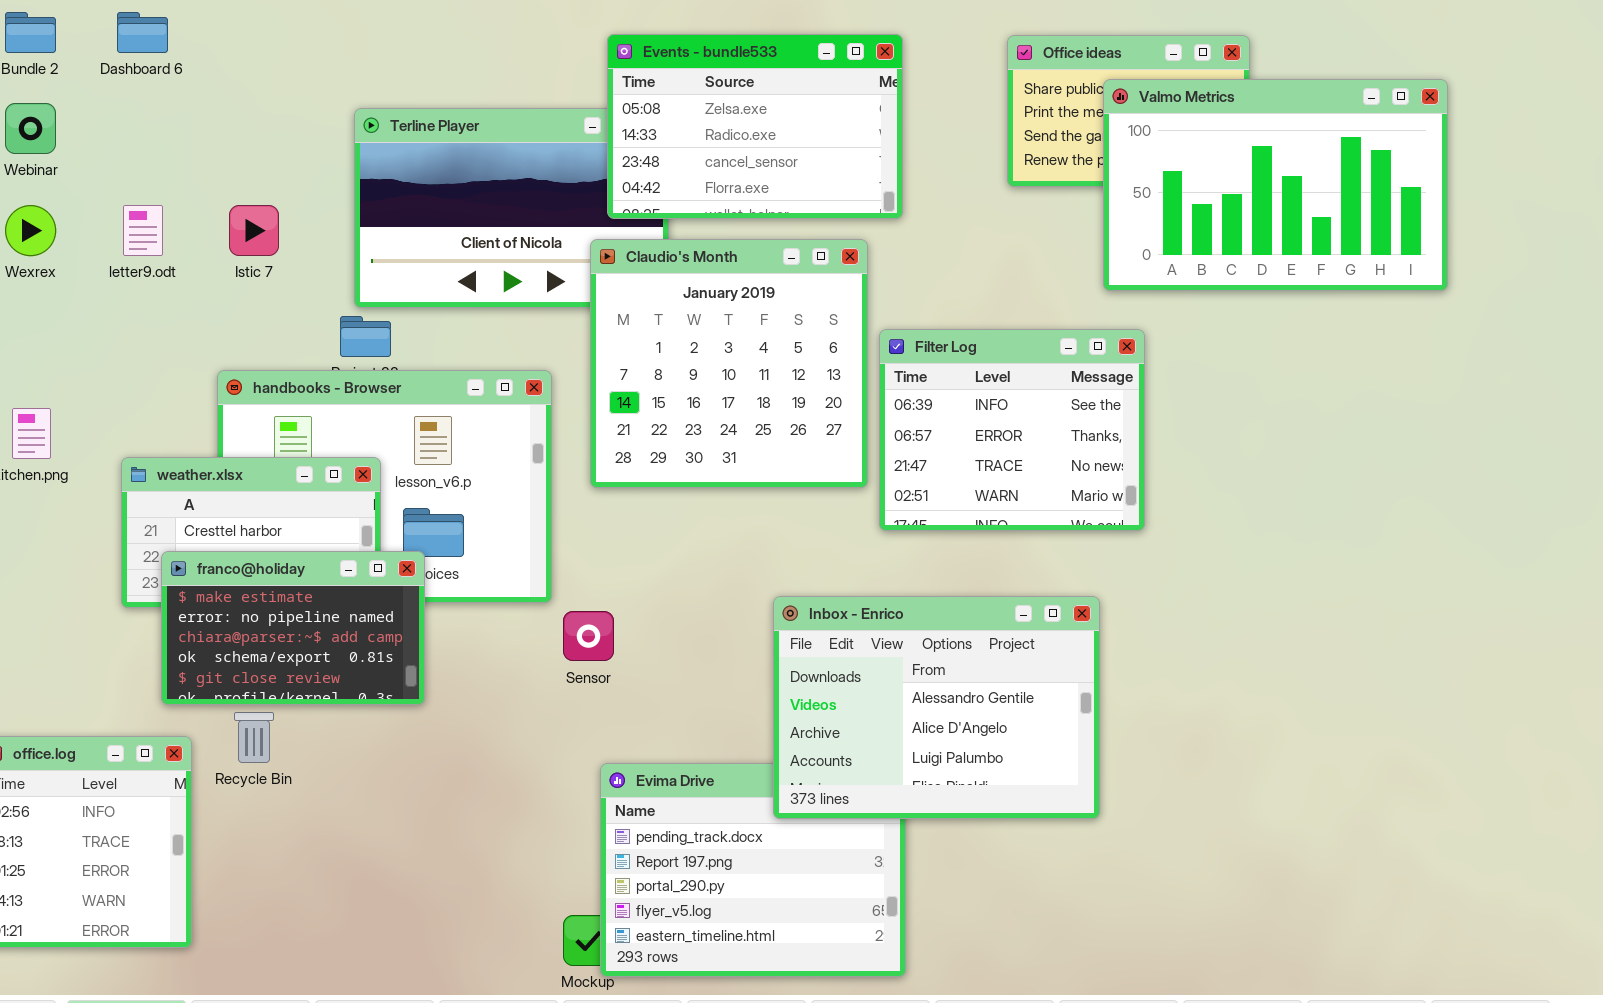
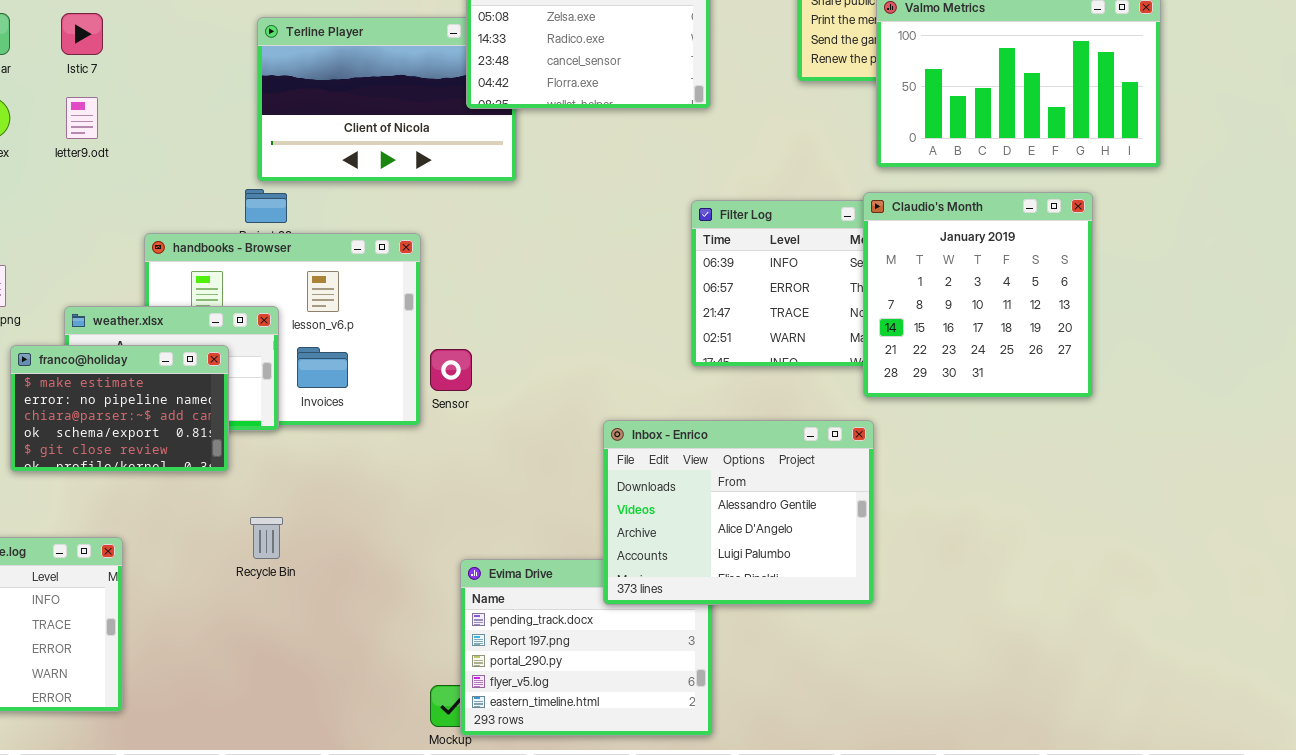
Istic 7: [229,205,279,256] -> [61,13,103,55], moved
Claudio's Month: [590,239,868,488] -> [863,192,1093,398], moved
franco@holiday: [161,551,425,705] -> [10,345,229,472], moved
Sensor: [563,611,614,661] -> [430,349,472,391], moved
Recycle Bin: [234,712,274,763] -> [250,517,283,559], moved

